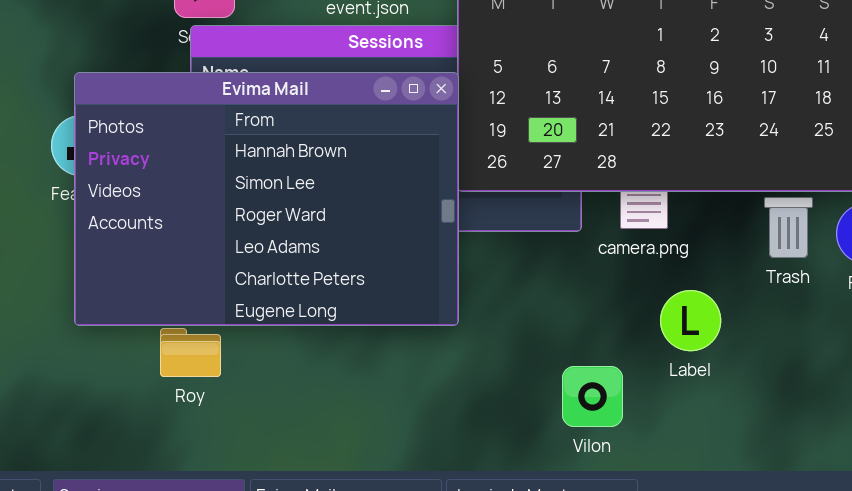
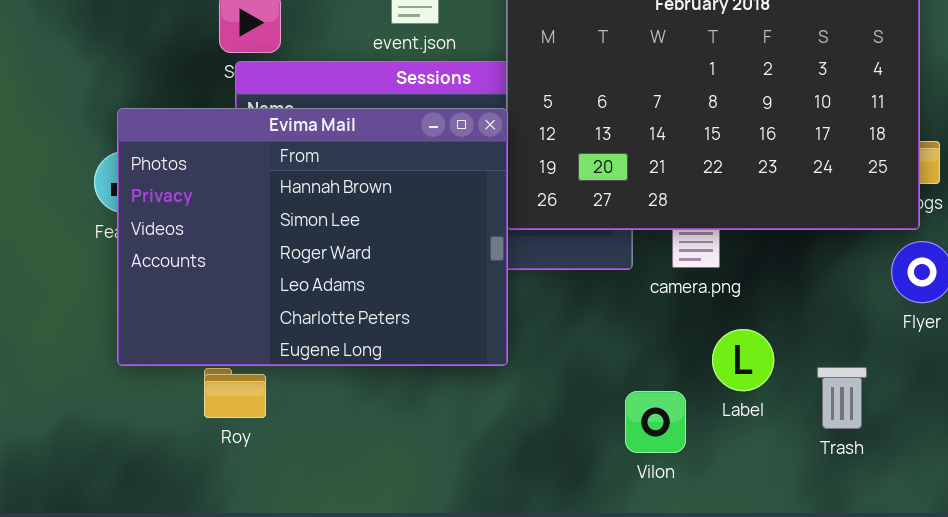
Trash: [764,197,813,258] -> [817,367,867,429], moved
Vilon: [562,366,623,427] -> [625,391,686,453], moved

